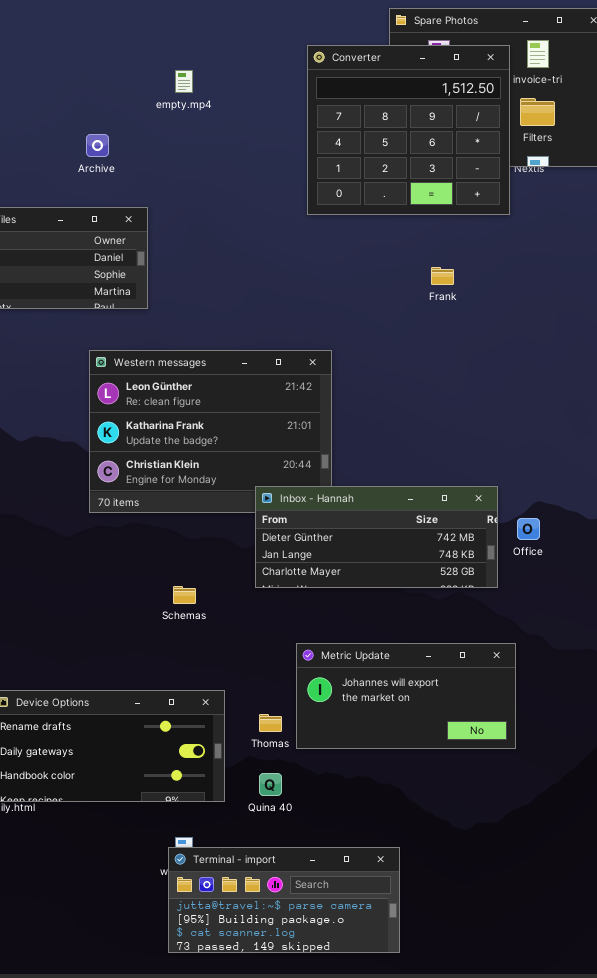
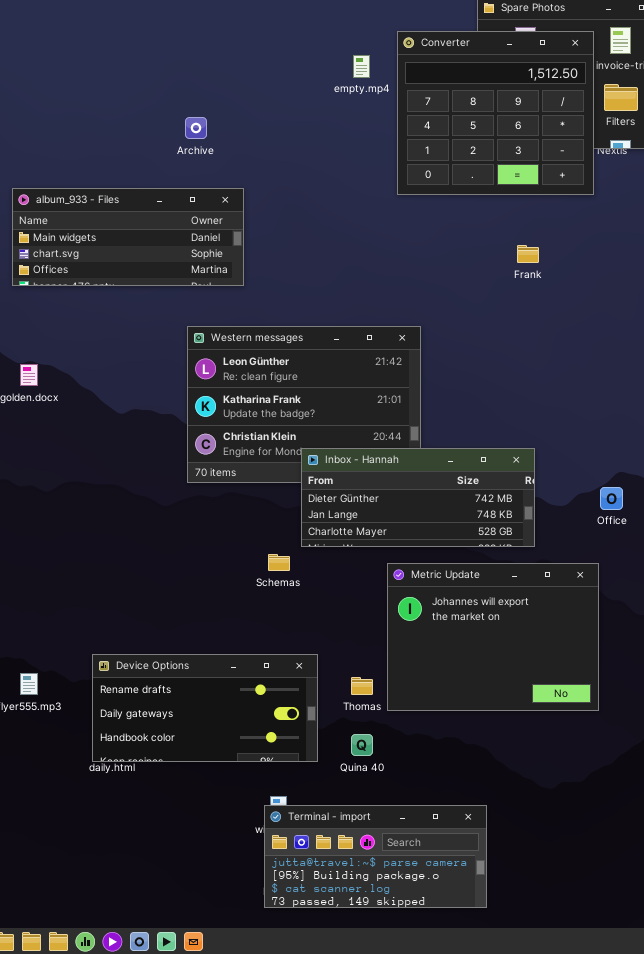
empty.mp4: [175,70,193,93] -> [353,55,370,78], moved
Inbox - Hannah: [255,486,498,588] -> [301,448,535,547], moved
Metric Update: [296,643,516,749] -> [387,563,599,711], resized

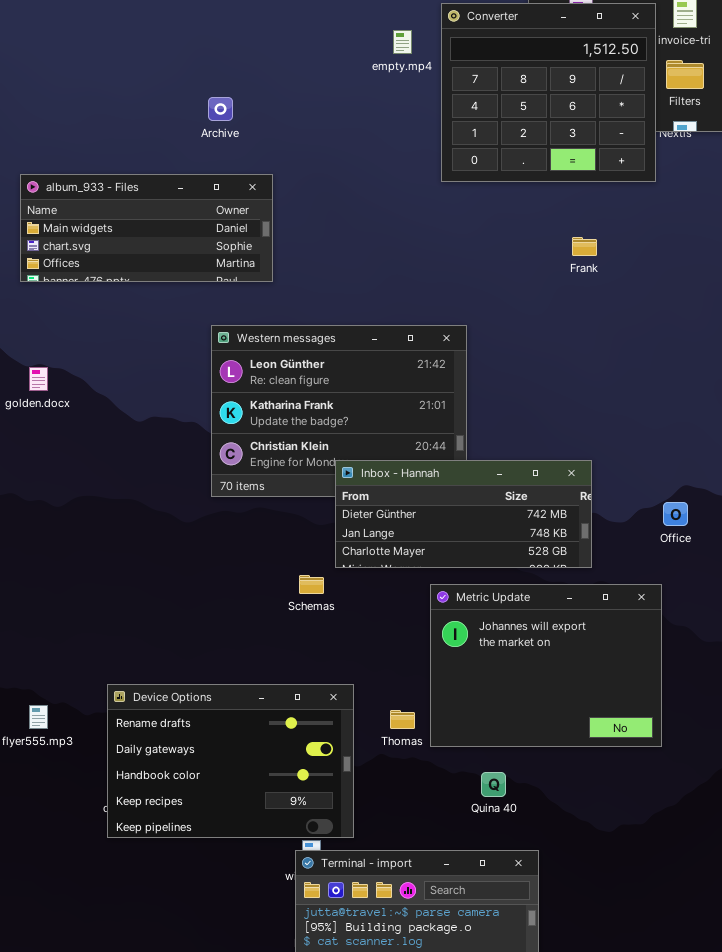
Device Options: [92,654,318,762] -> [107,684,354,838], resized
Quina 40: [351,734,373,756] -> [481,772,506,797], moved

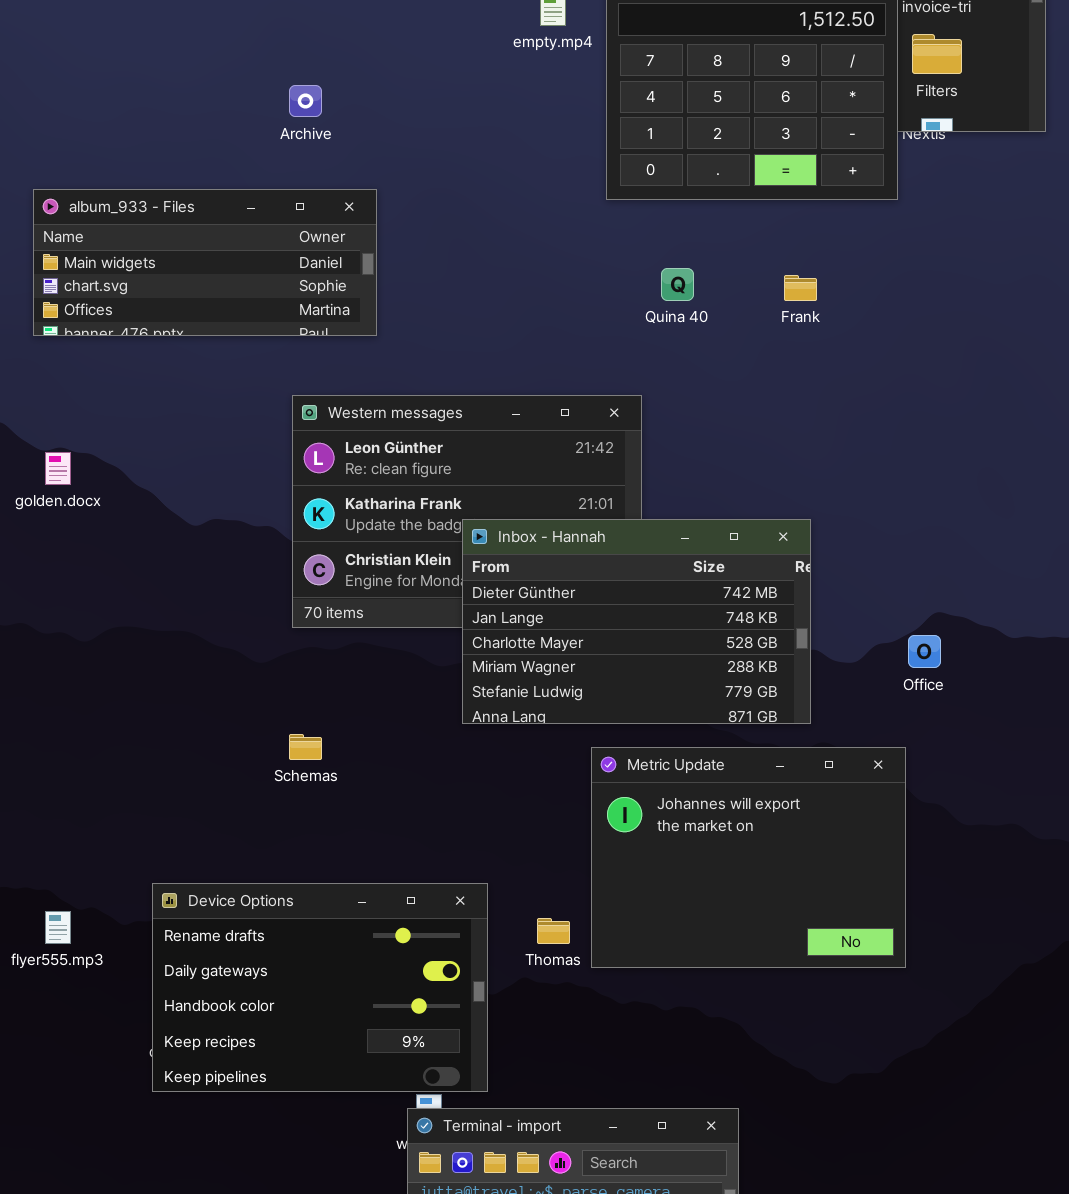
Inbox - Hannah: [335,460,592,568] -> [462,519,811,724], resized
Schemas: [299,575,324,594] -> [289,734,322,760], moved
Quina 40: [481,772,506,797] -> [661,268,694,301], moved

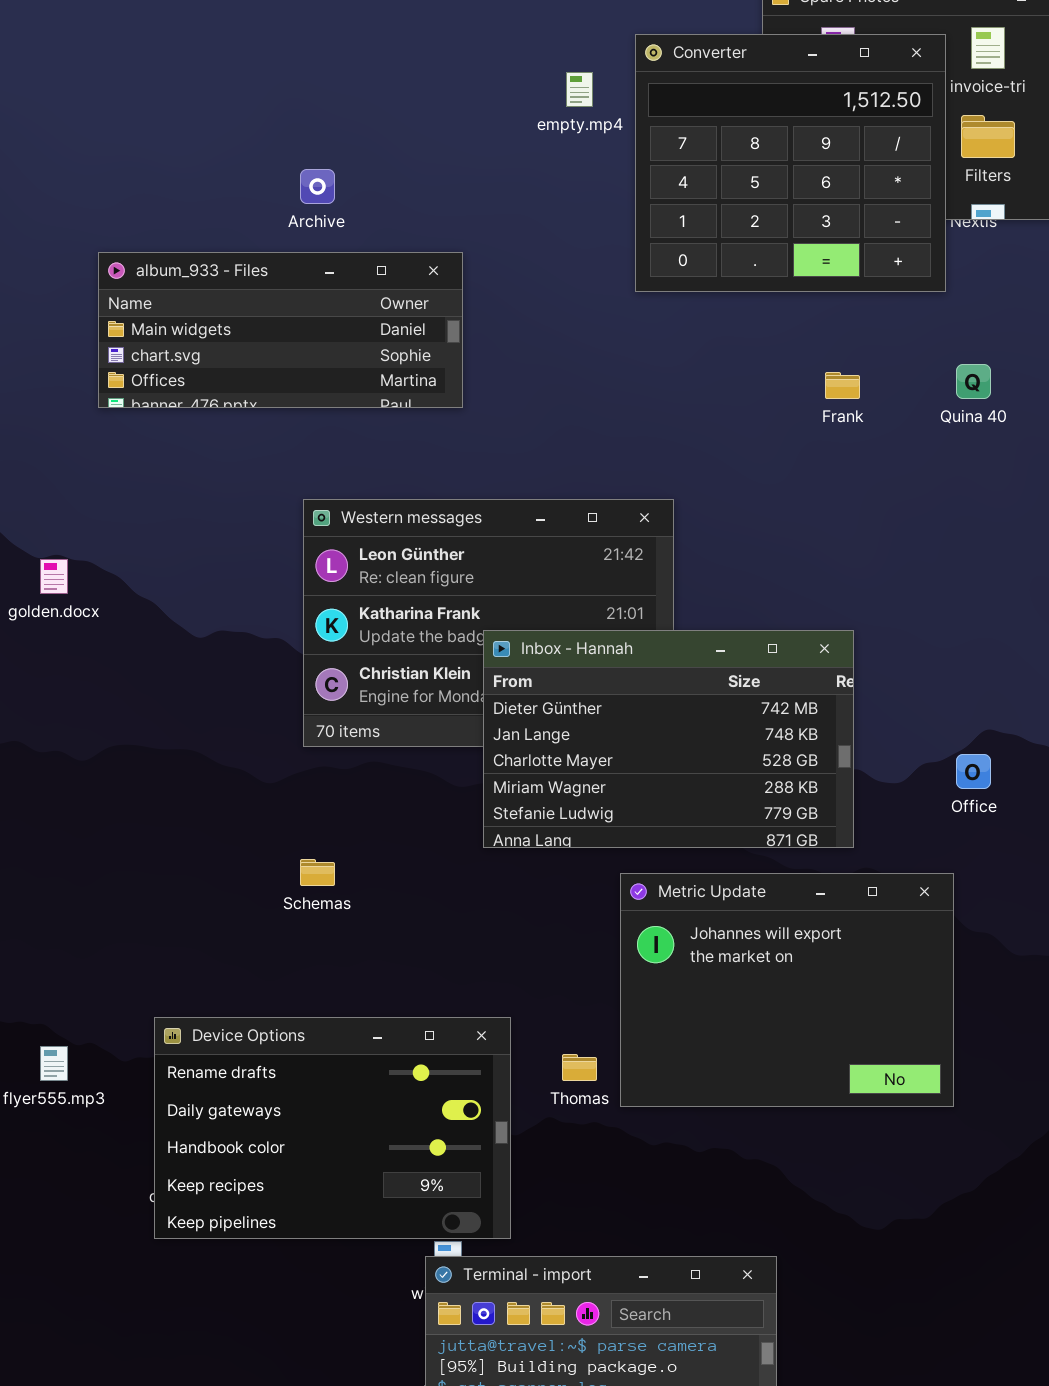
album_933 - Files: [33,189,377,336] -> [98,252,463,408], moved
Quina 40: [661,268,694,301] -> [956,364,991,399], moved

